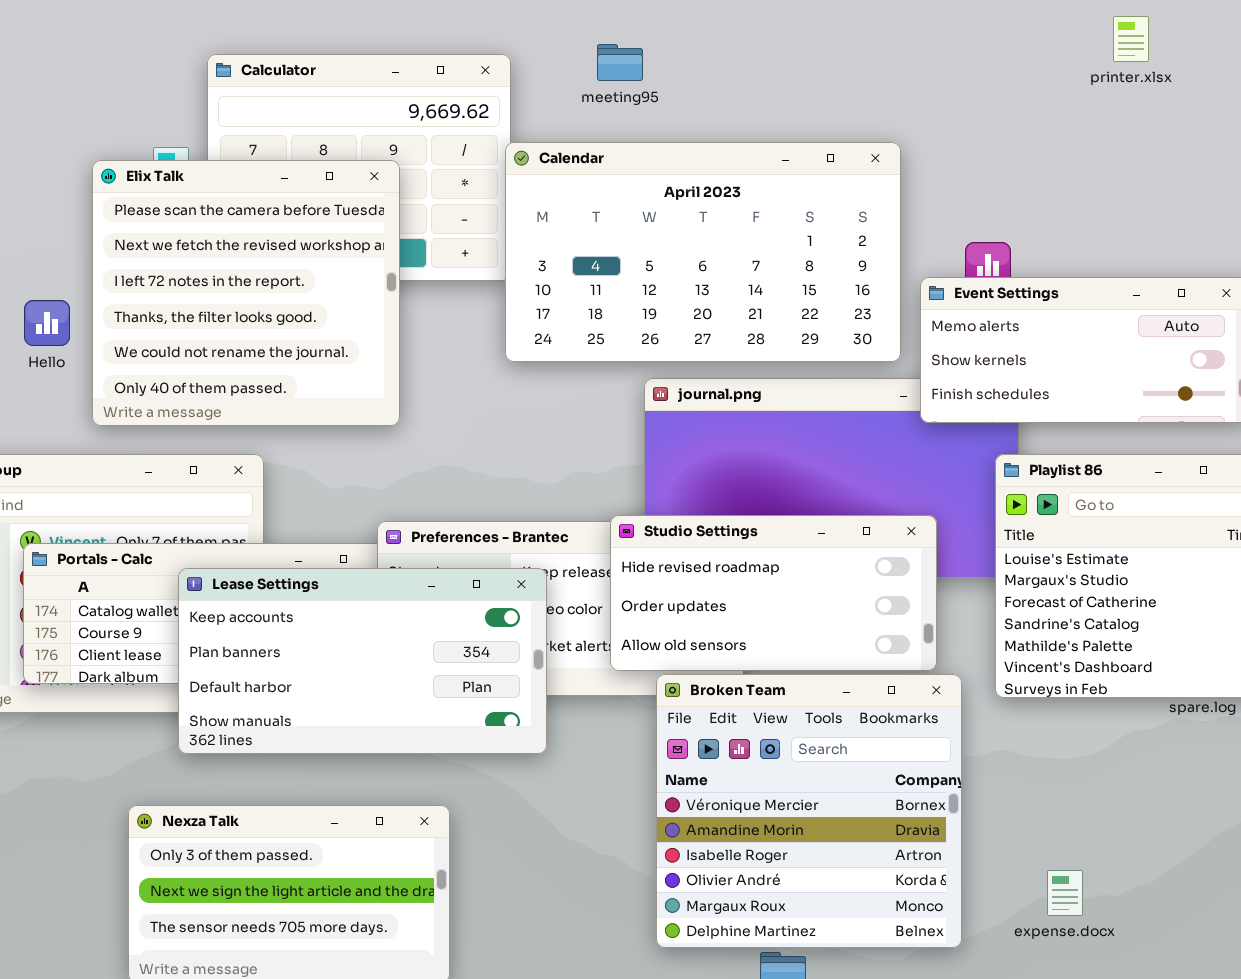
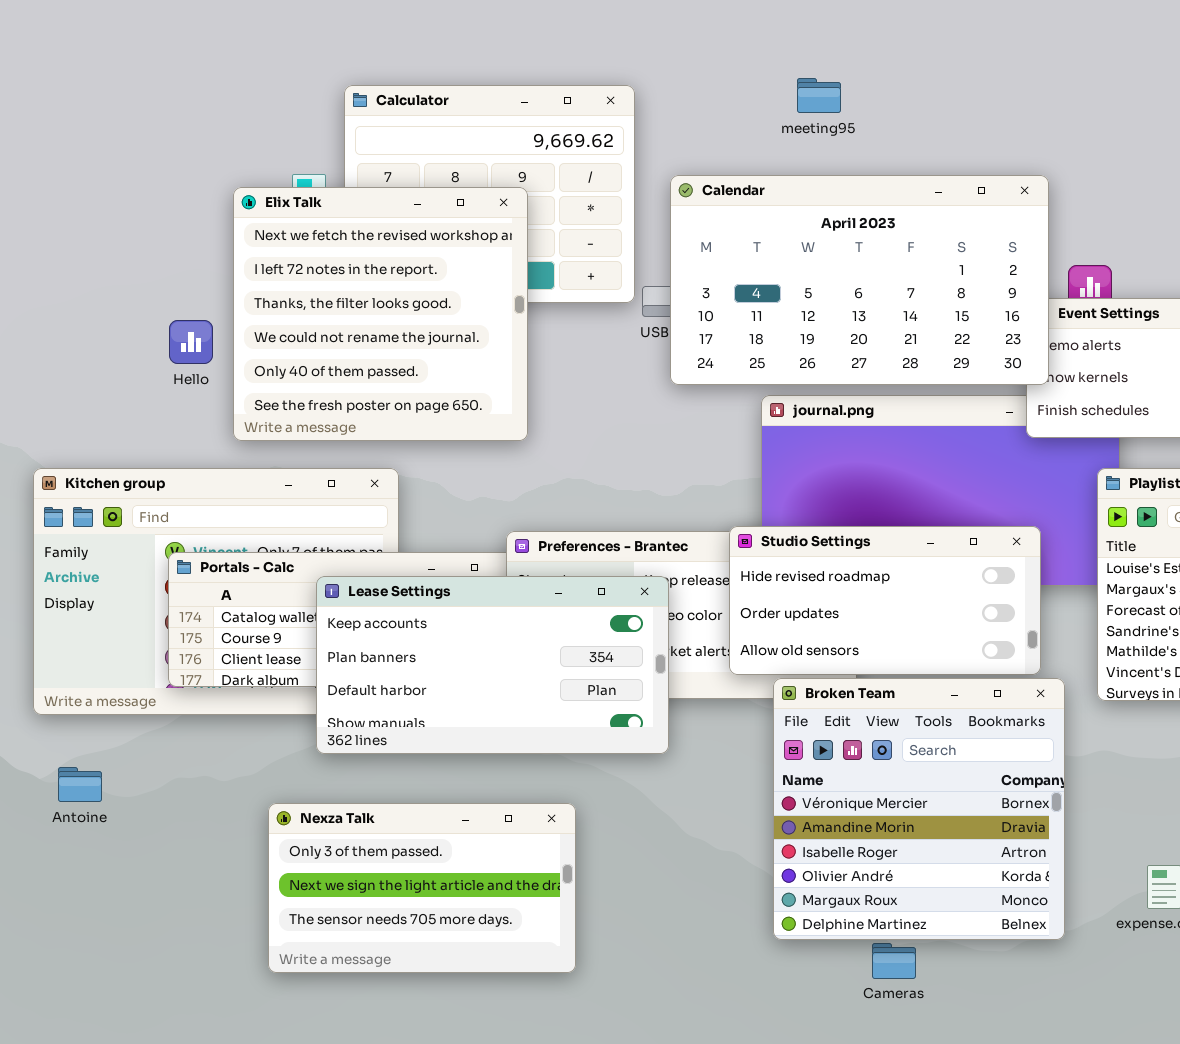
meeting95: [597,44,643,81] -> [797,78,841,113], moved
Calendar: [505,142,901,362] -> [670,175,1049,385], moved
Elix Talk: [92,160,400,426] -> [233,187,528,441], scrolled down 1 row

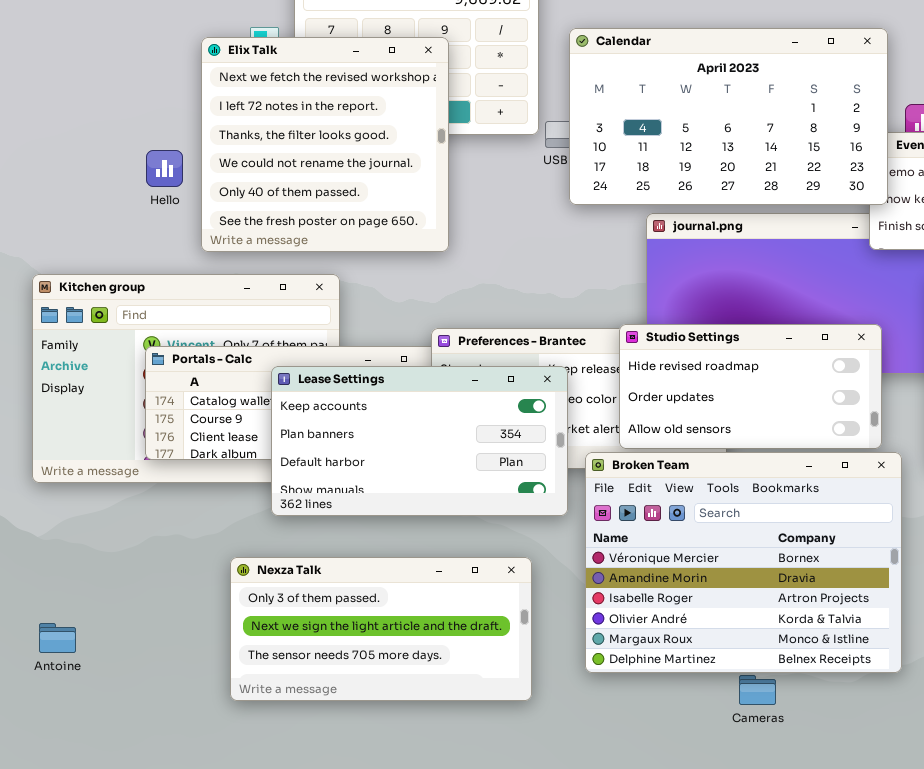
Broken Team: [773,678,1065,940] -> [585,452,902,673], resized
Antoine: [58,767,102,802] -> [39,623,76,653], moved
Nexza Talk: [268,803,576,973] -> [230,557,532,701], resized

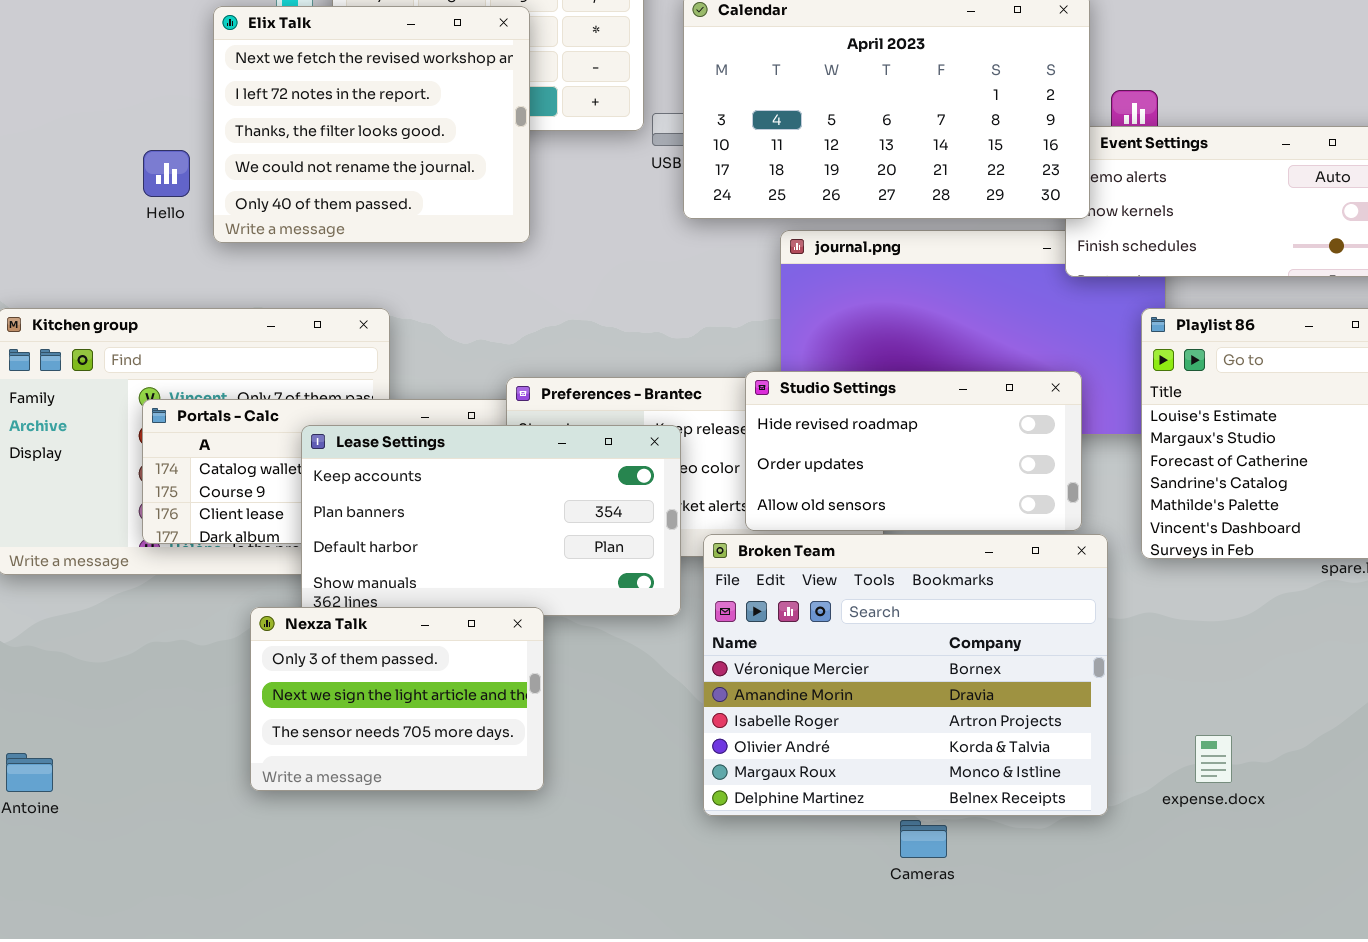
Elix Talk: [201,37,449,252] -> [213,6,530,243], resized
Nexza Talk: [230,557,532,701] -> [250,607,544,791], moved, resized

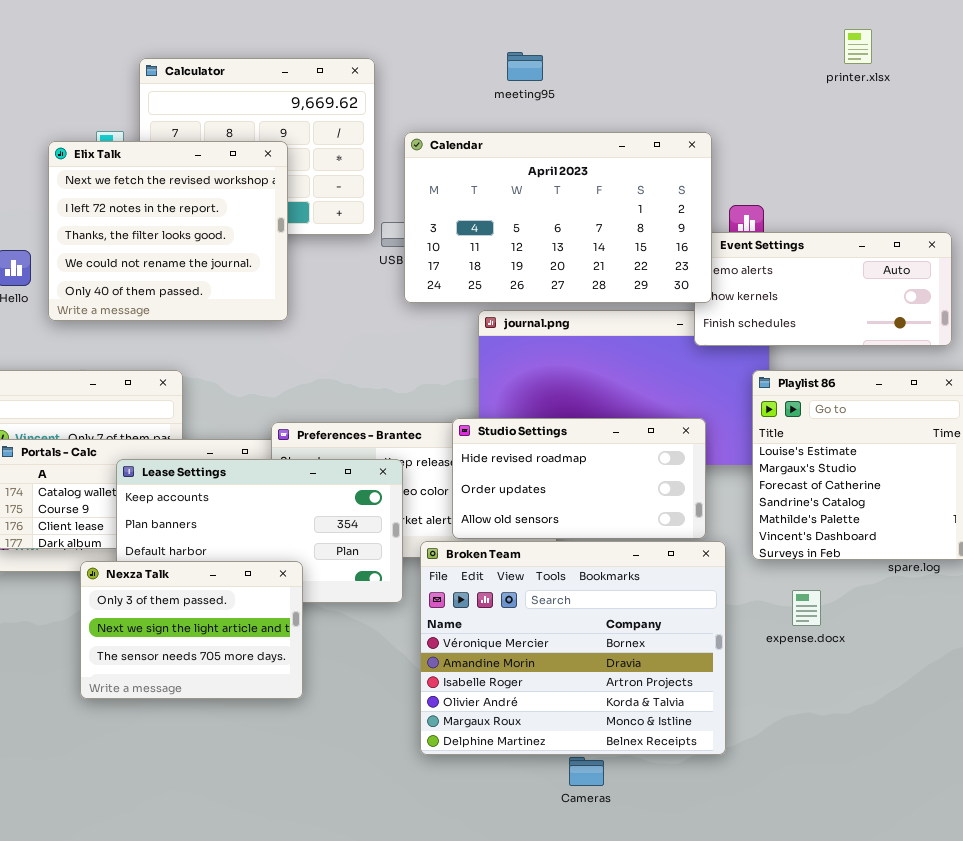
Nexza Talk: [250,607,544,791] -> [80,561,303,699], moved
expense.docx: [1195,735,1232,783] -> [792,590,821,626], moved

